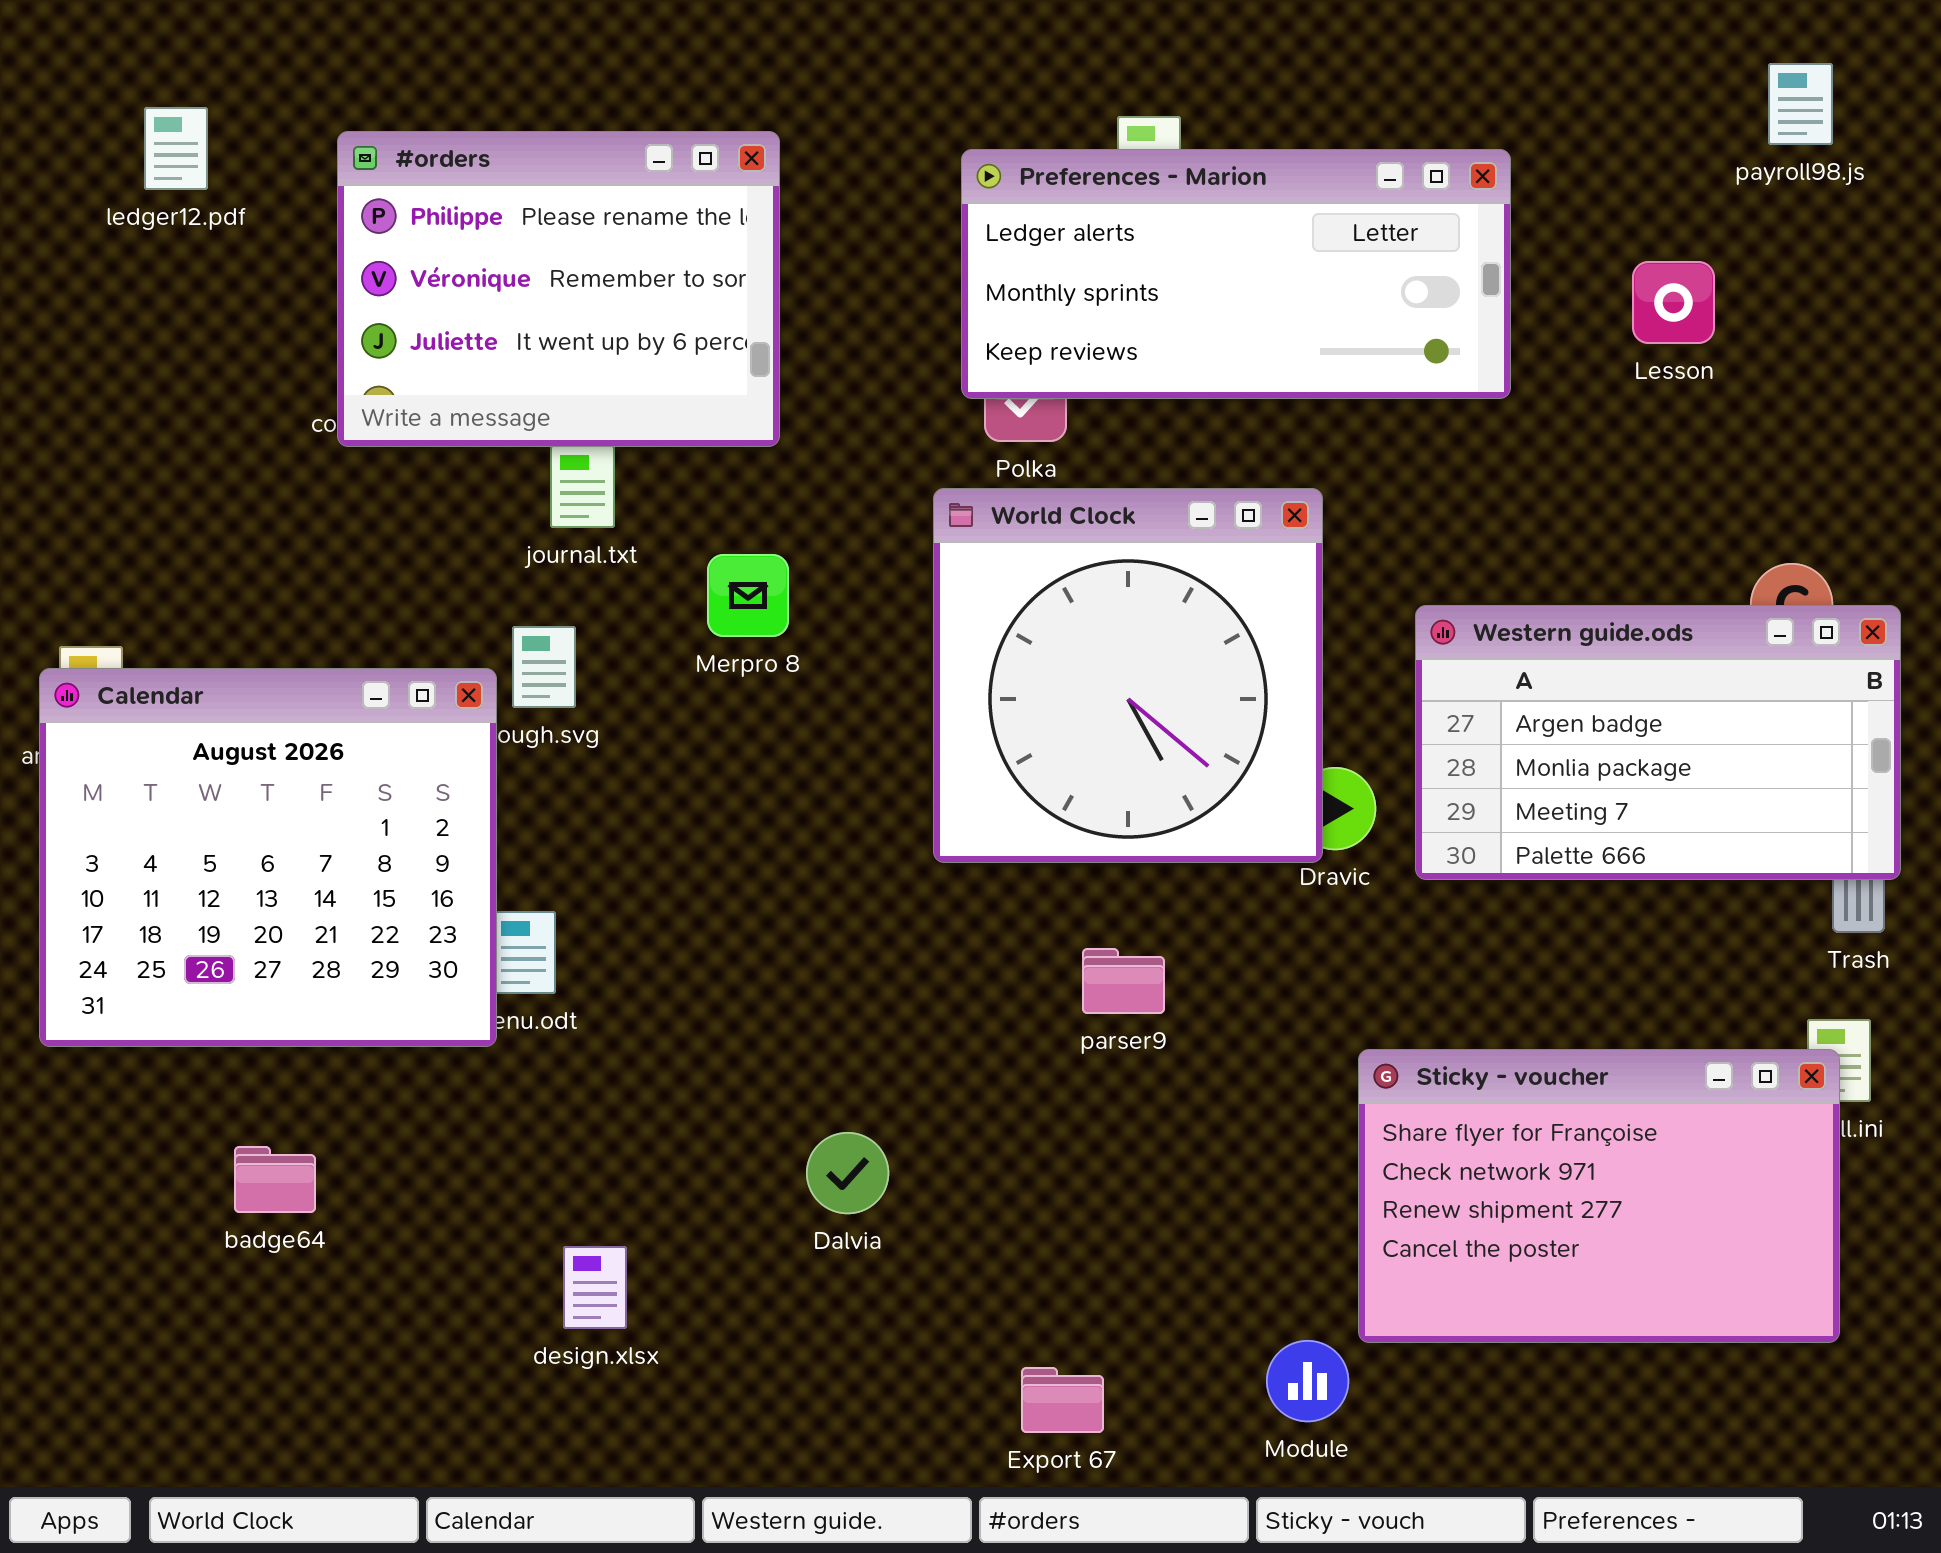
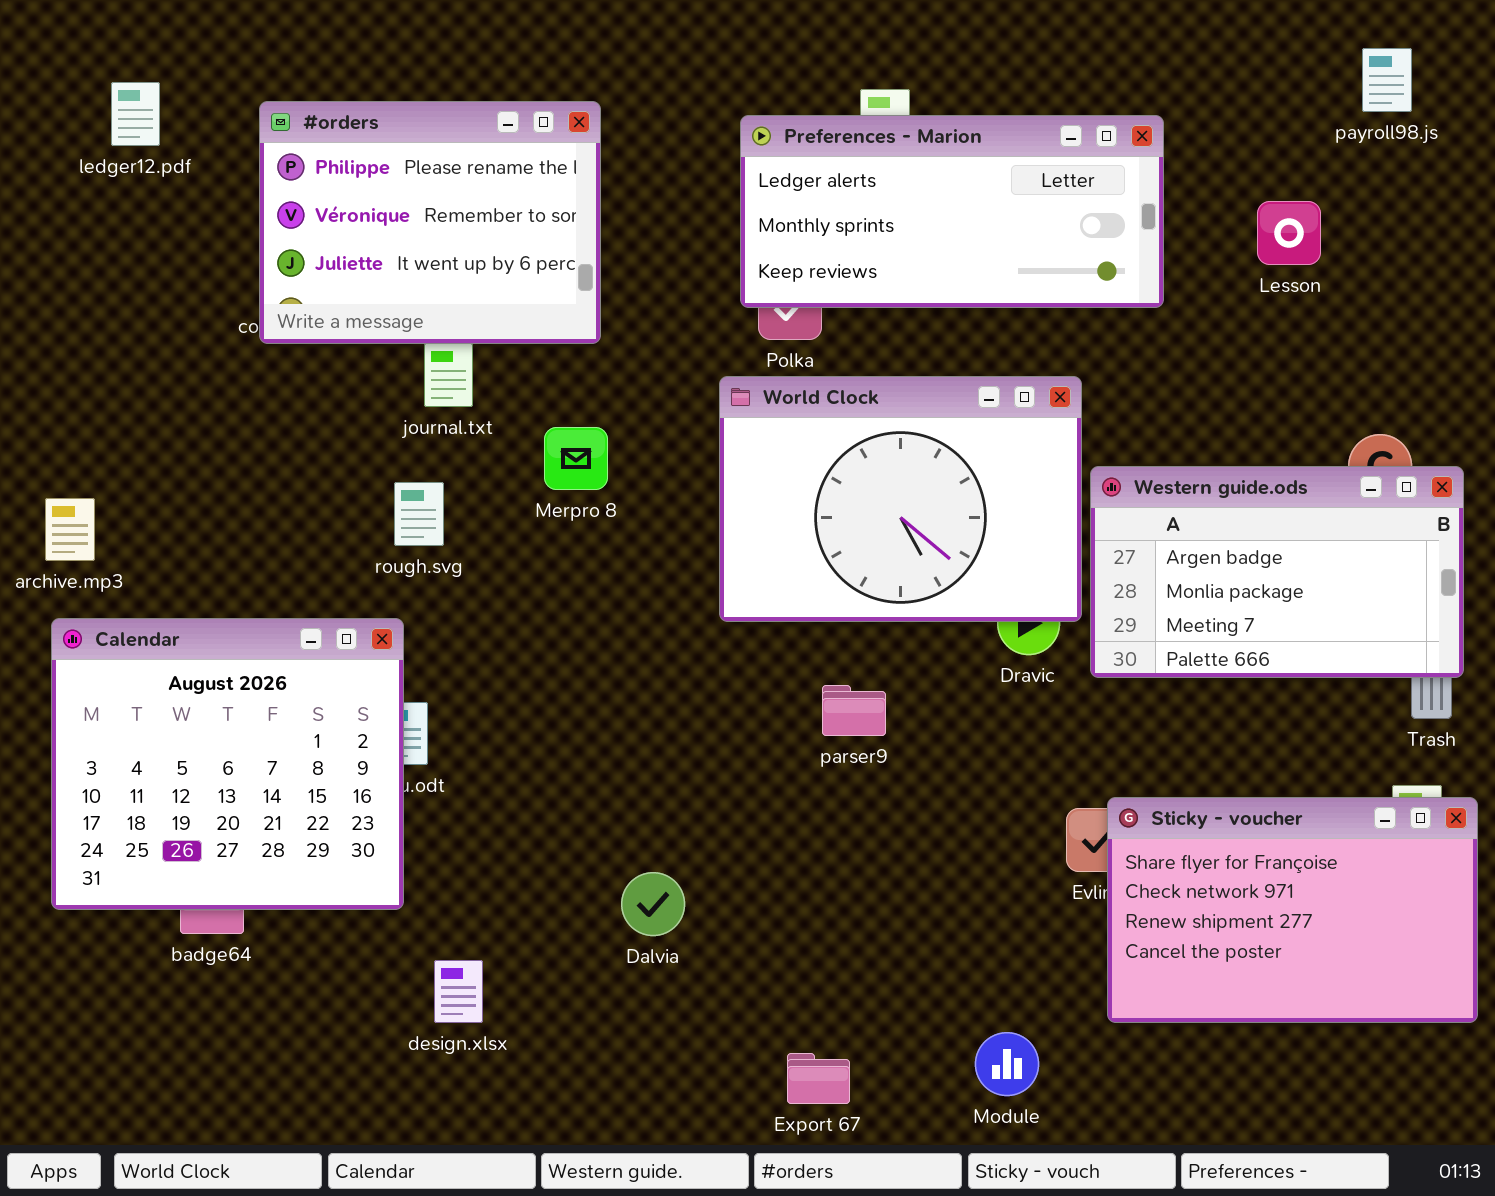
World Clock: [933,488,1323,863] -> [719,376,1082,622], resized
Calendar: [39,668,497,1047] -> [51,618,404,910], moved
parser9: [1082,948,1165,1014] -> [822,685,886,736], moved
Sticky - voucher: [1358,1049,1840,1343] -> [1107,797,1478,1023], moved

